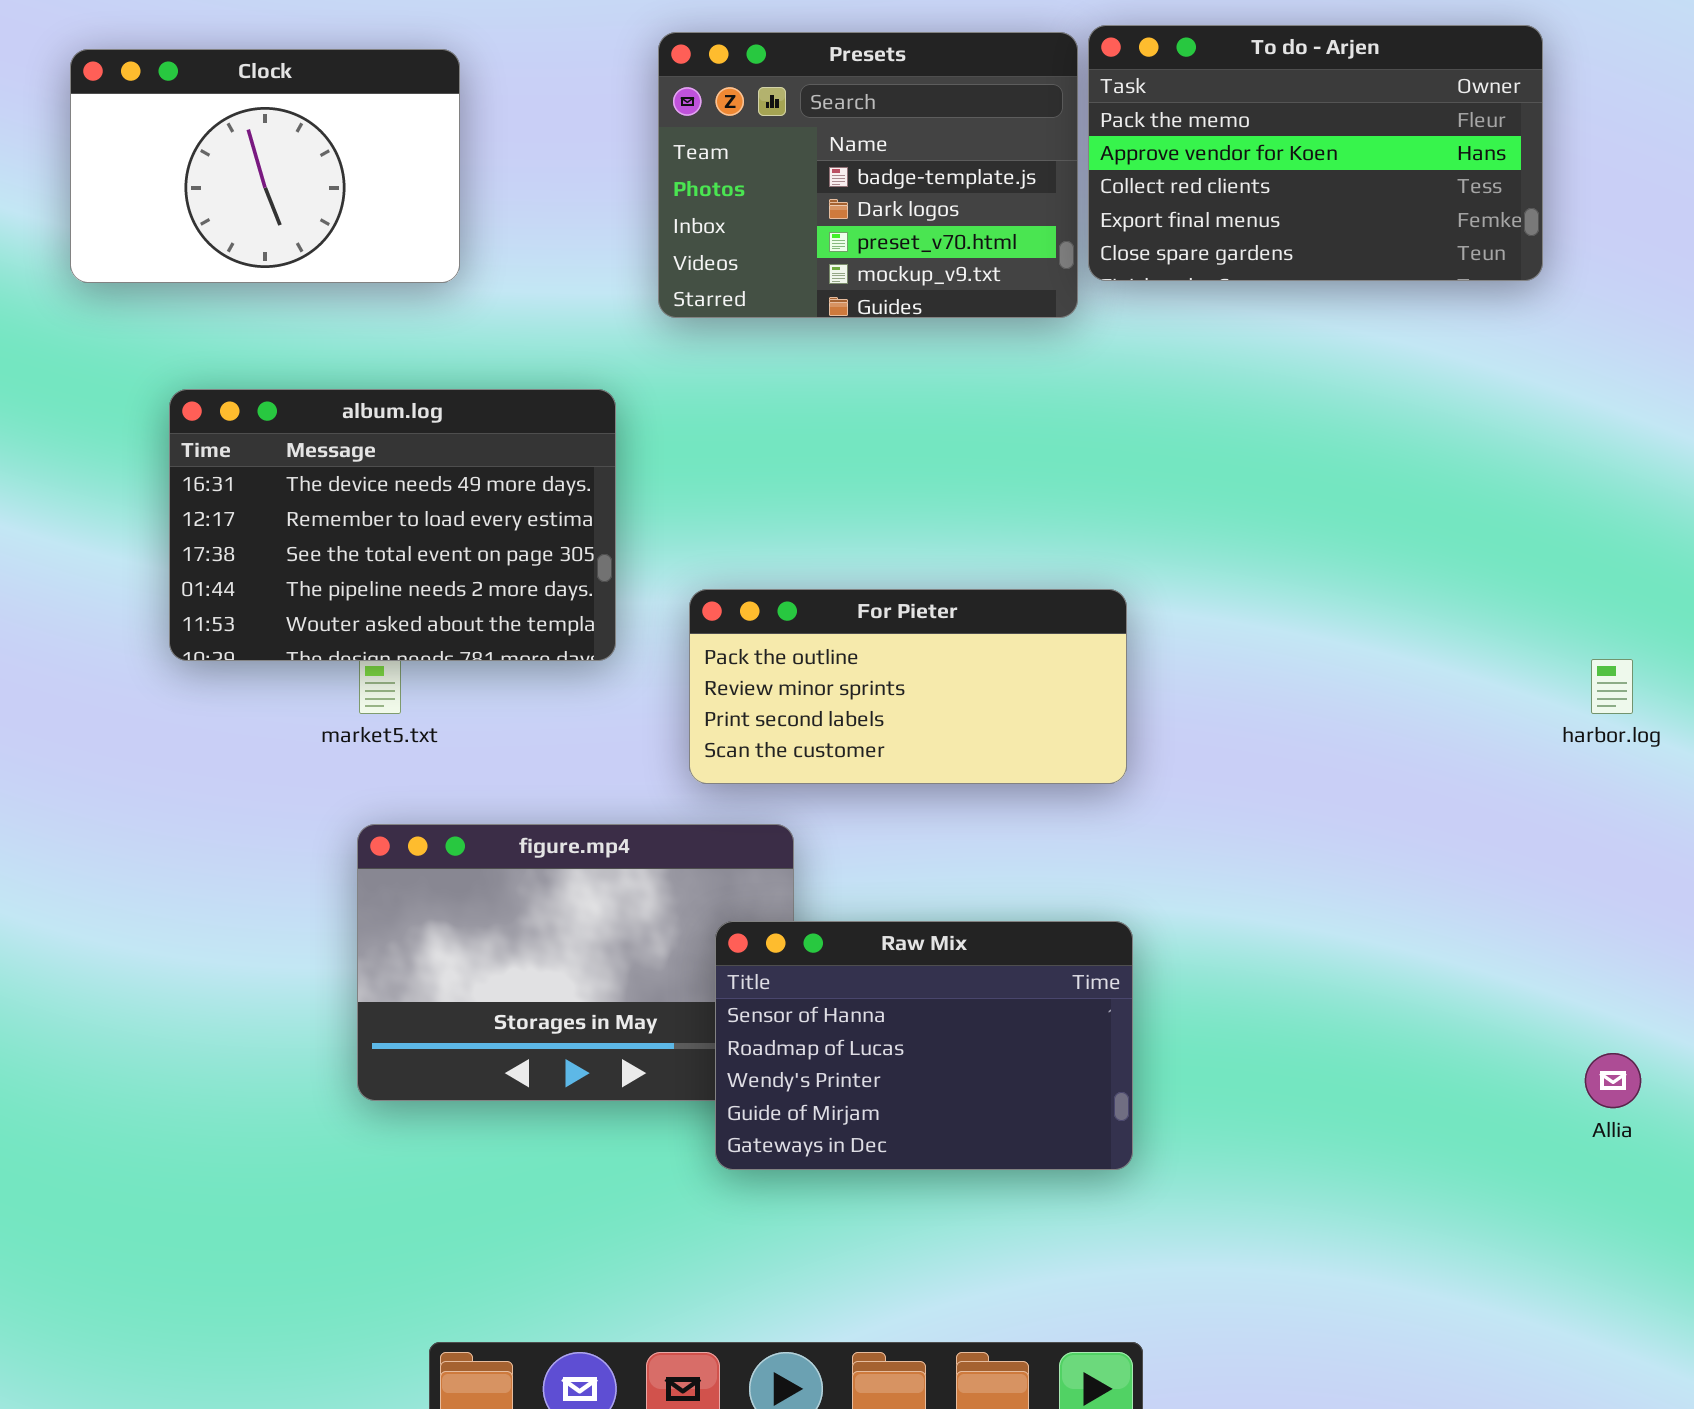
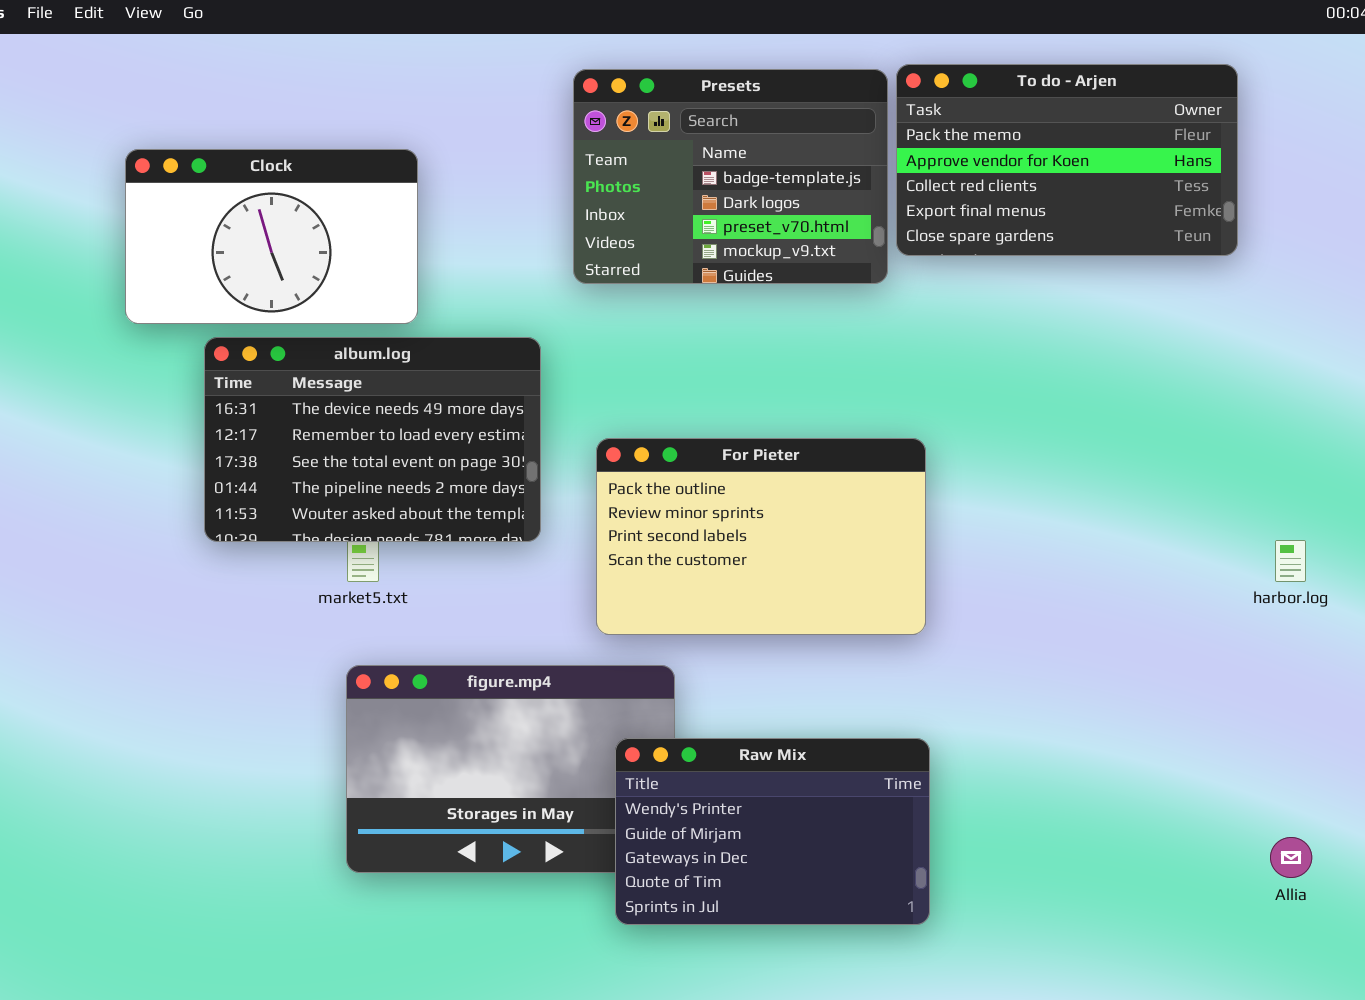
Clock: [70,49,460,283] -> [125,149,418,324], moved
For Pieter: [689,589,1127,784] -> [596,438,926,635], resized
Raw Mix: [715,921,1133,1170] -> [615,738,930,925], scrolled down 2 rows

